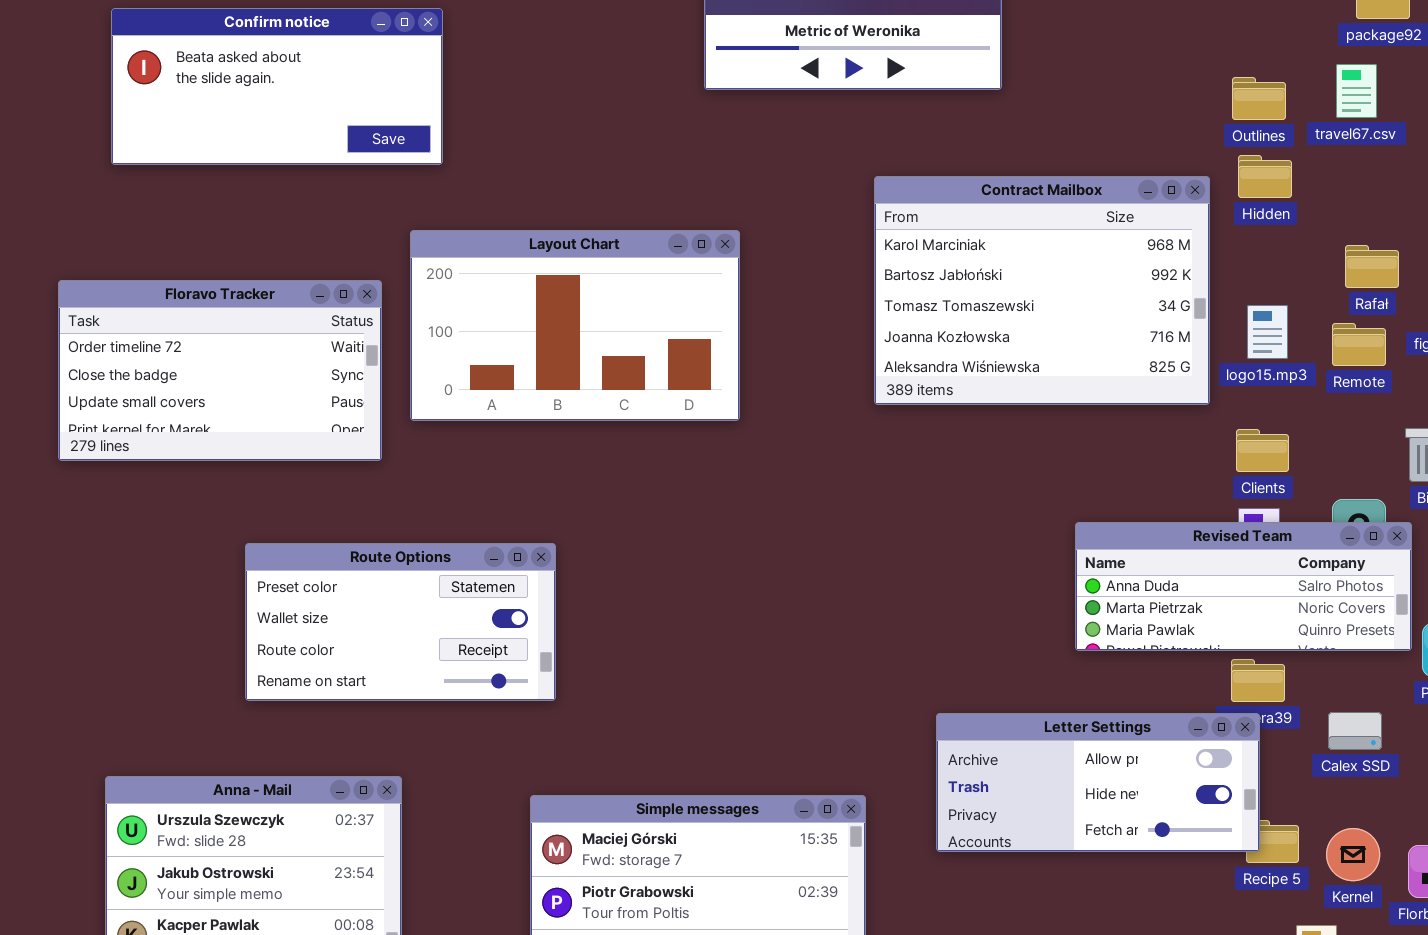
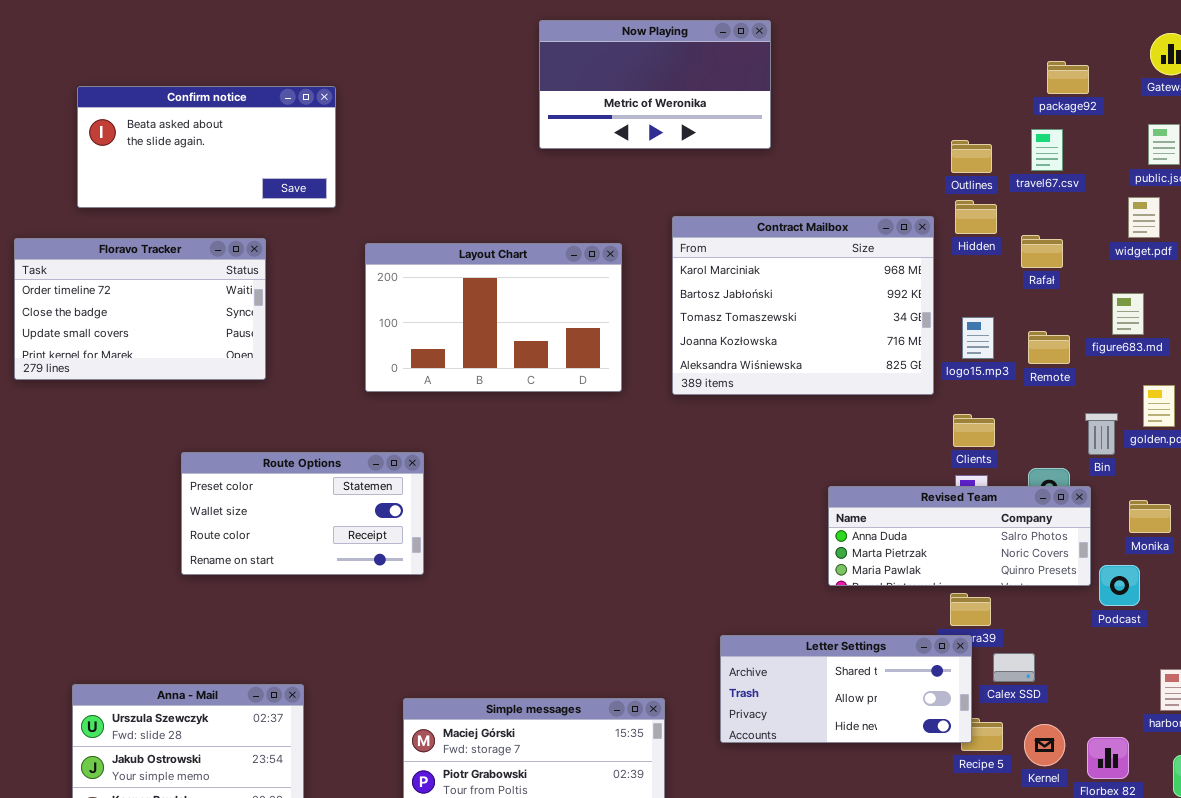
Layout Chart: [410,230,740,421] -> [365,243,622,392], moved
Rafał: [1345,245,1399,288] -> [1021,235,1063,268], moved
Floravo Tracker: [58,280,382,461] -> [14,238,266,380], moved
Route Options: [245,543,556,701] -> [181,452,424,575], moved
Calex SSD: [1328,712,1382,750] -> [993,653,1035,682], moved
Letter Settings: [936,713,1260,852] -> [720,635,972,743], scrolled up 1 row

